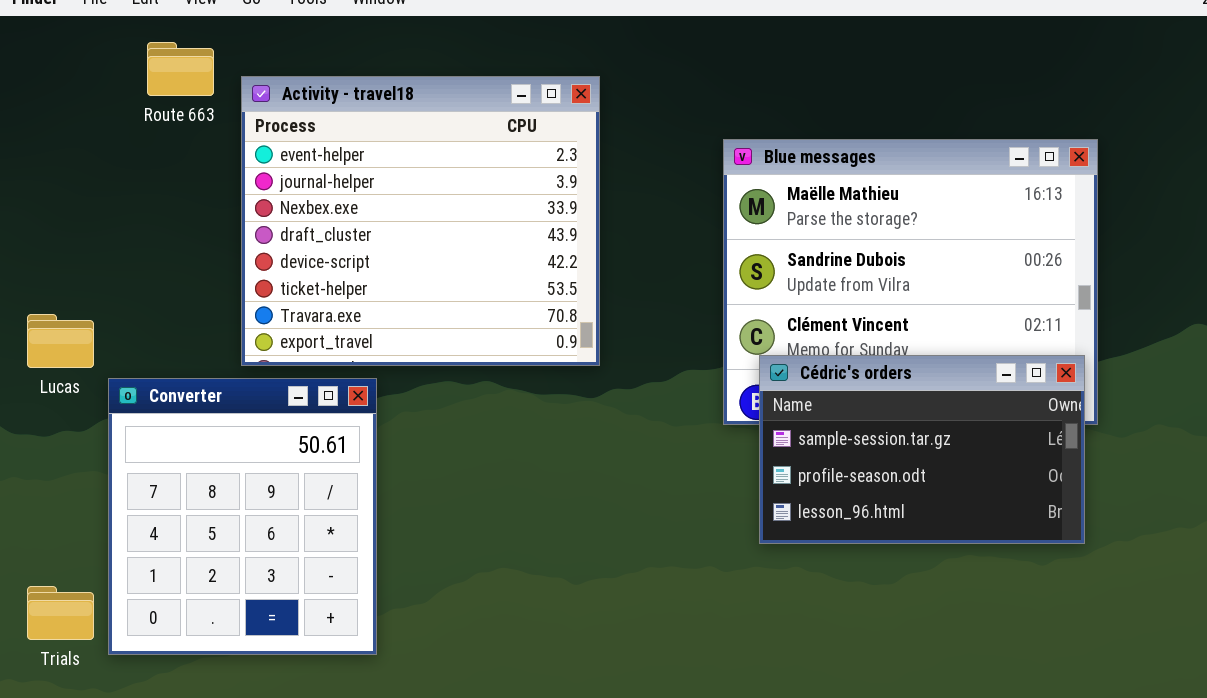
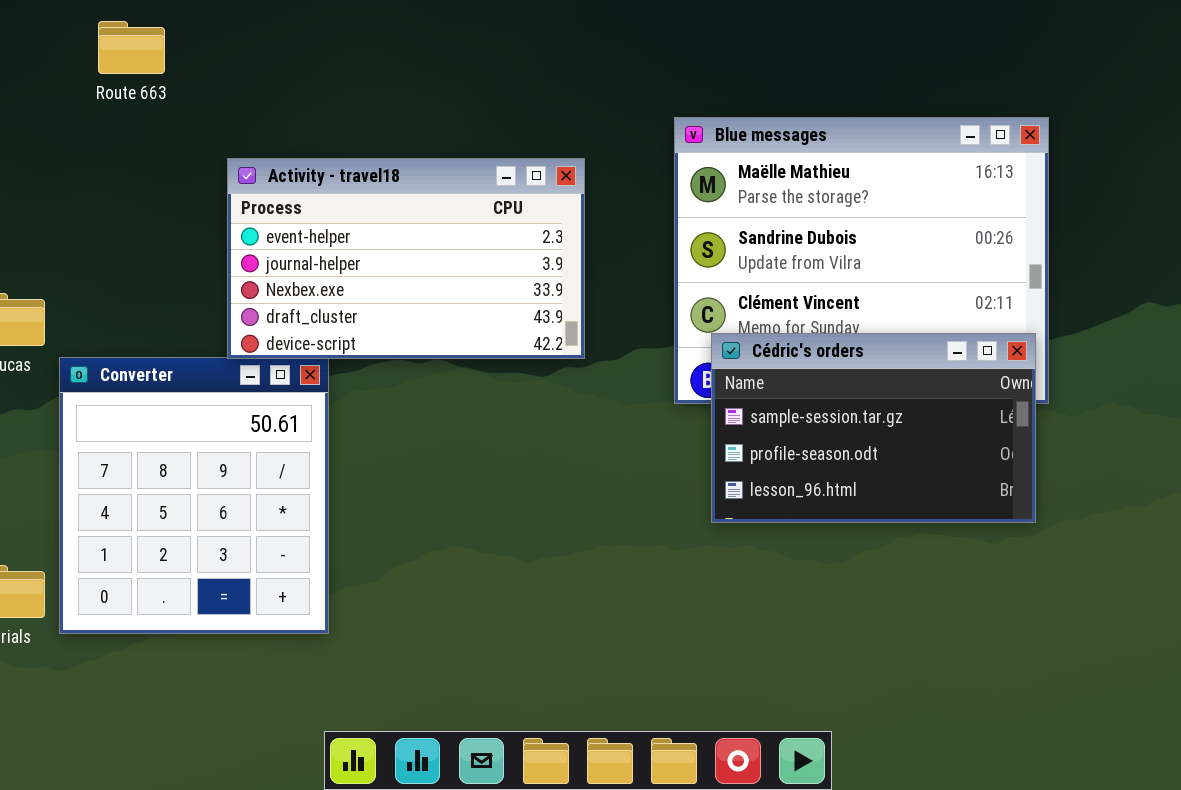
Activity - travel18: [241,76,600,366] -> [227,158,585,359], moved, resized

